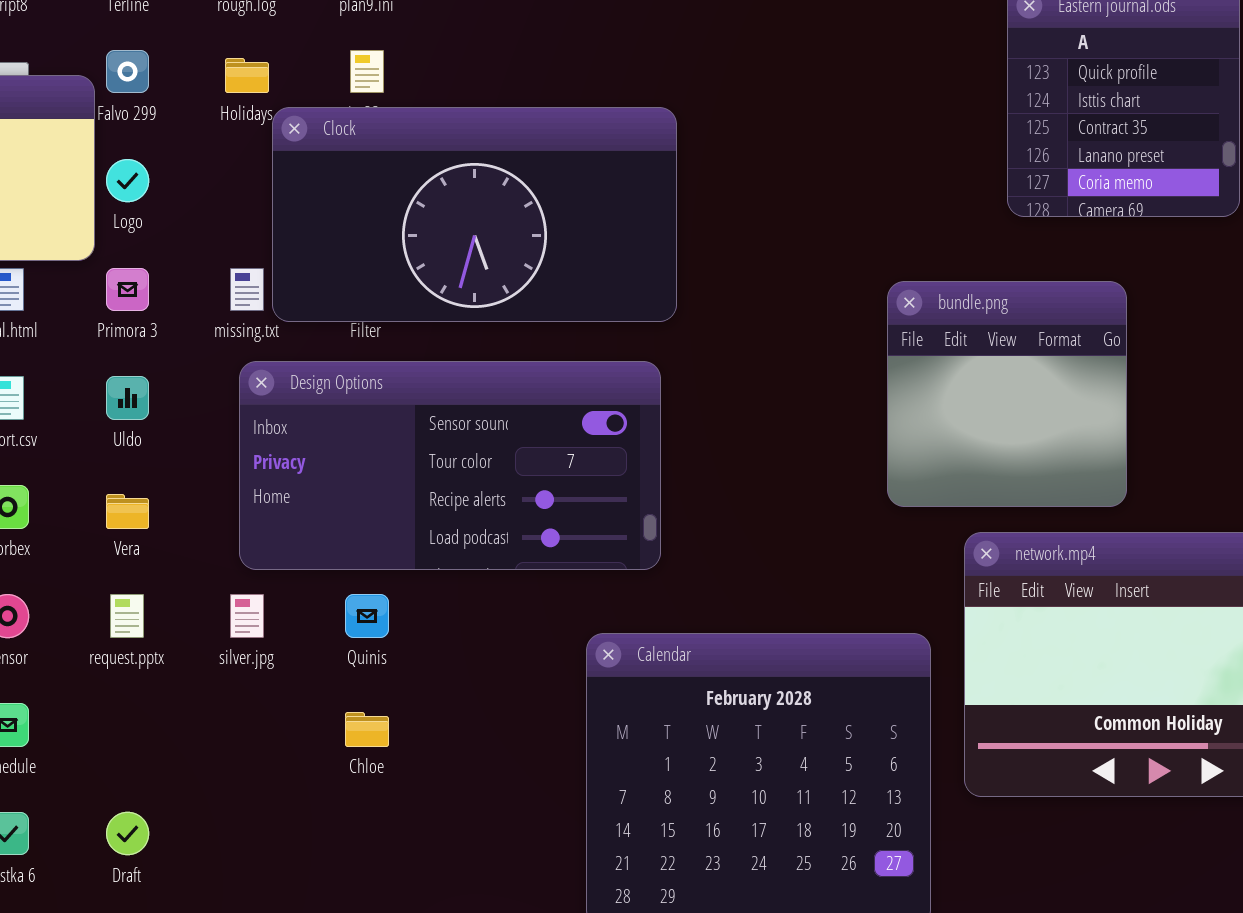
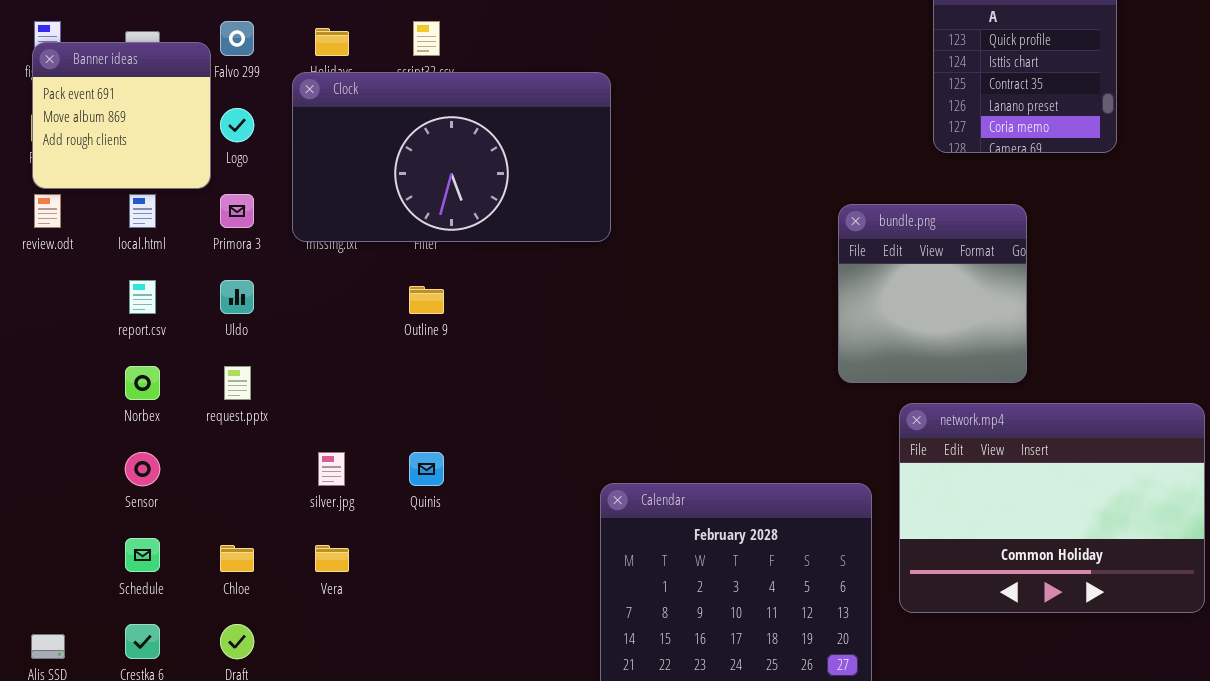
Clock: [272,107,677,322] -> [292,72,611,242], moved
Design Options: [239,361,661,570] -> none, closed
Vera: [106,494,149,529] -> [315,545,349,572], moved
request.pptx: [110,594,144,638] -> [224,366,251,400], moved
Chloe: [345,712,389,747] -> [220,545,254,572], moved

